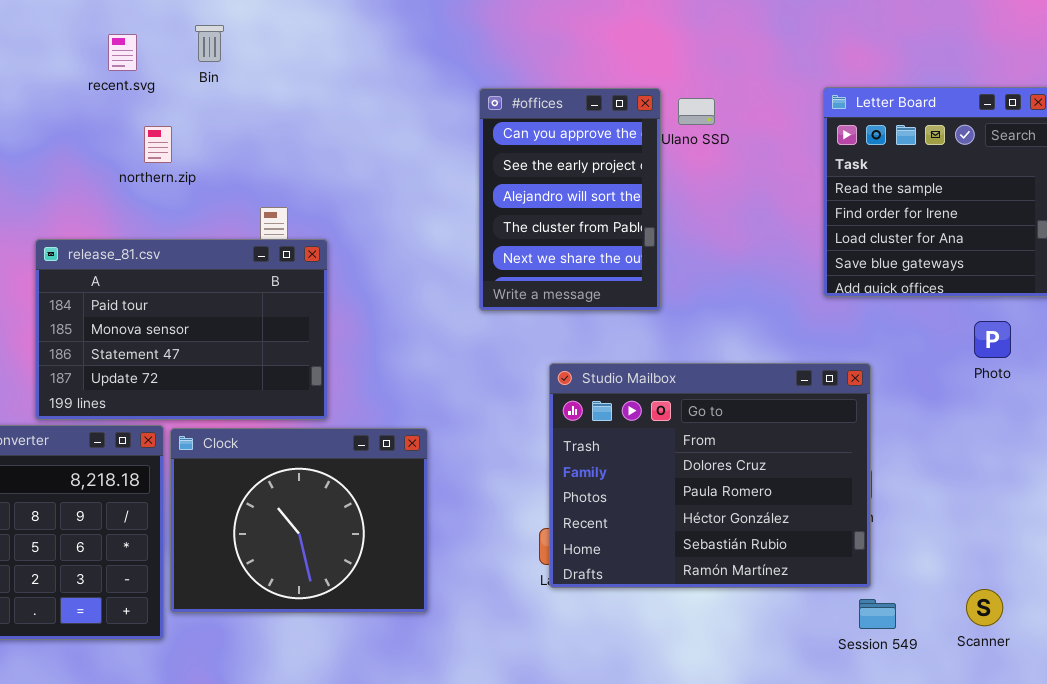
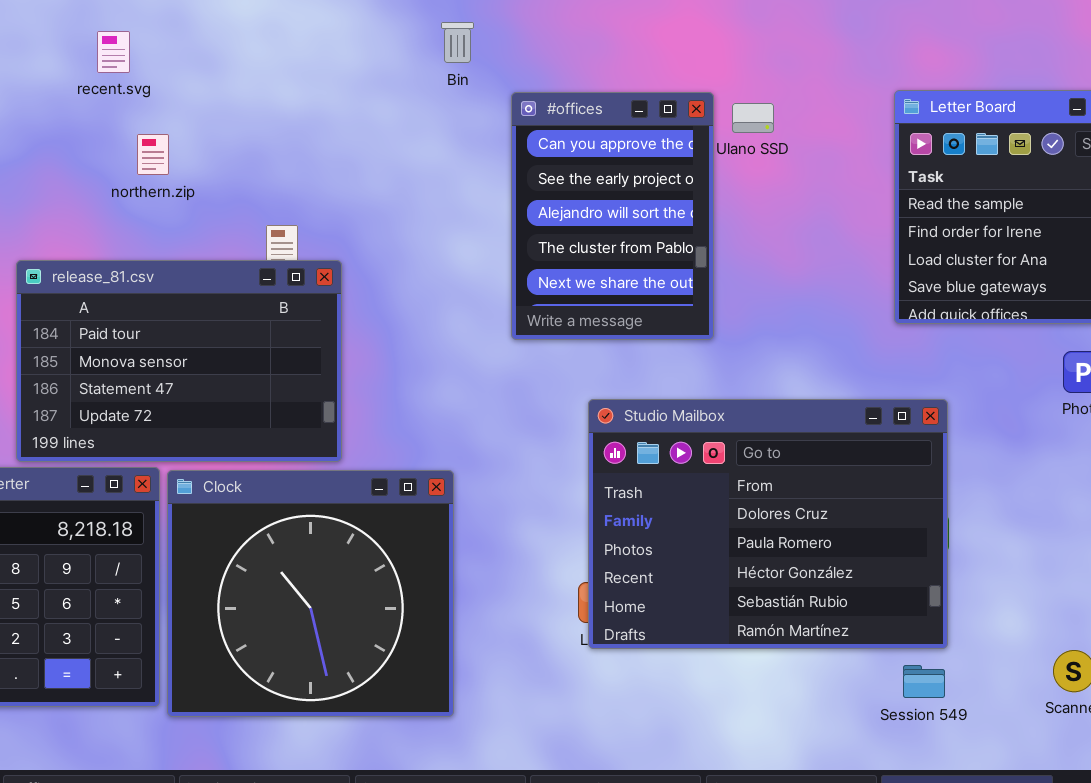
Bin: [195,25,224,62] -> [441,22,474,63], moved
Clock: [170,428,428,613] -> [167,470,454,717], resized
Session 549: [859,599,896,629] -> [903,665,945,698], moved

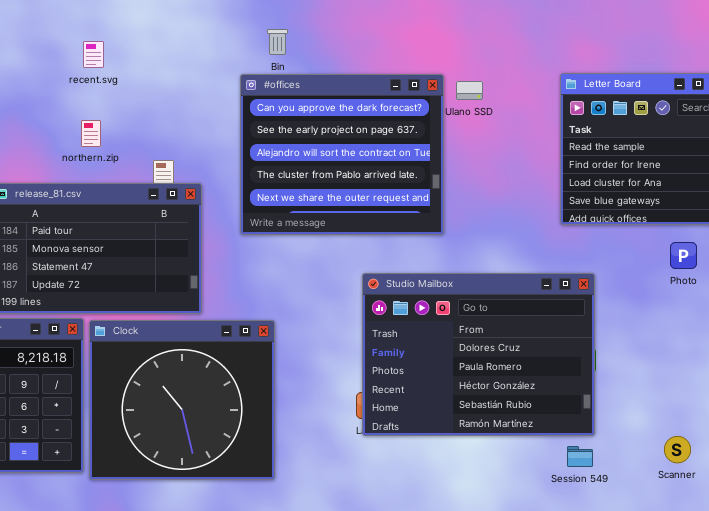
recent.svg: [97,31,130,73] -> [83,41,104,68], moved
#offices: [511,92,714,340] -> [240,74,444,235], resized
northern.zip: [137,134,169,175] -> [81,120,101,147], moved

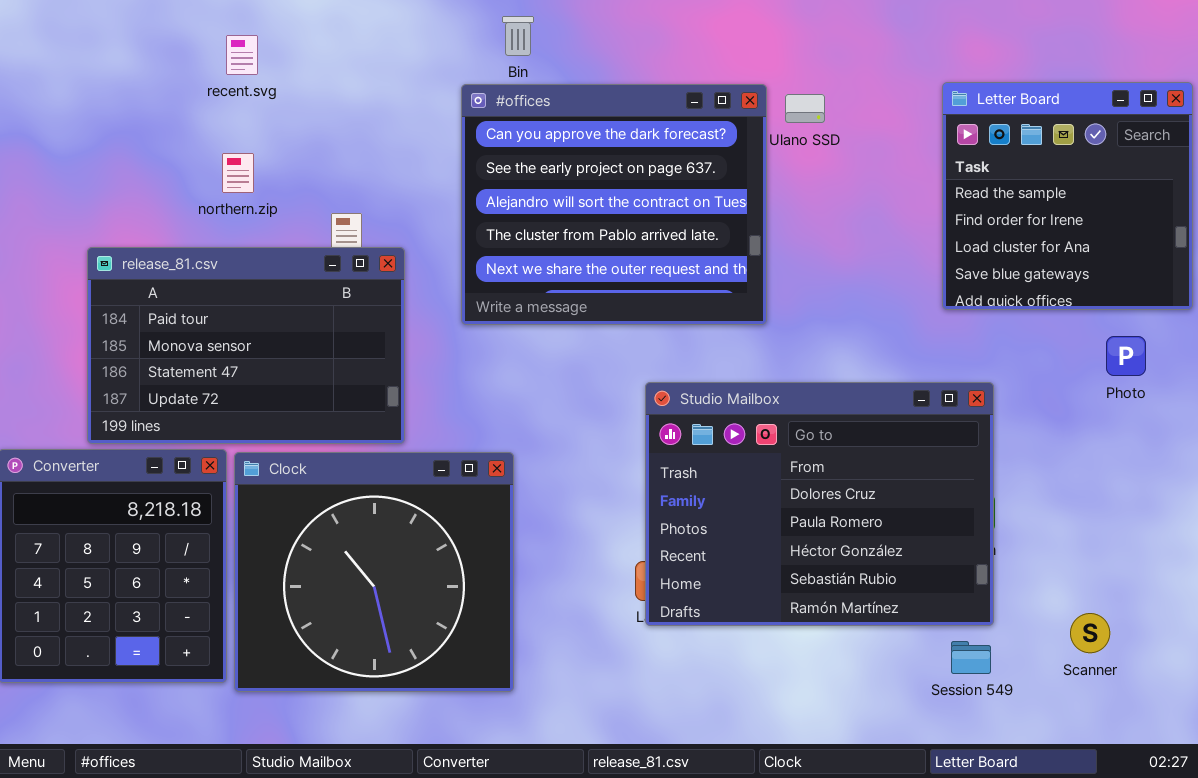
Scanner: [664,436,691,463] -> [1070,613,1110,653], moved

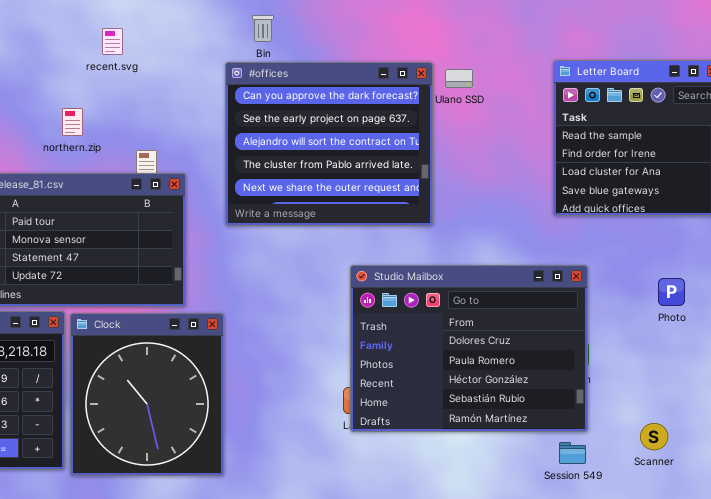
recent.svg: [226,35,258,75] -> [102,28,123,55], moved
Photo: [1106,336,1146,376] -> [658,278,685,306], moved
Clock: [234,452,514,692] -> [70,313,224,476], resized

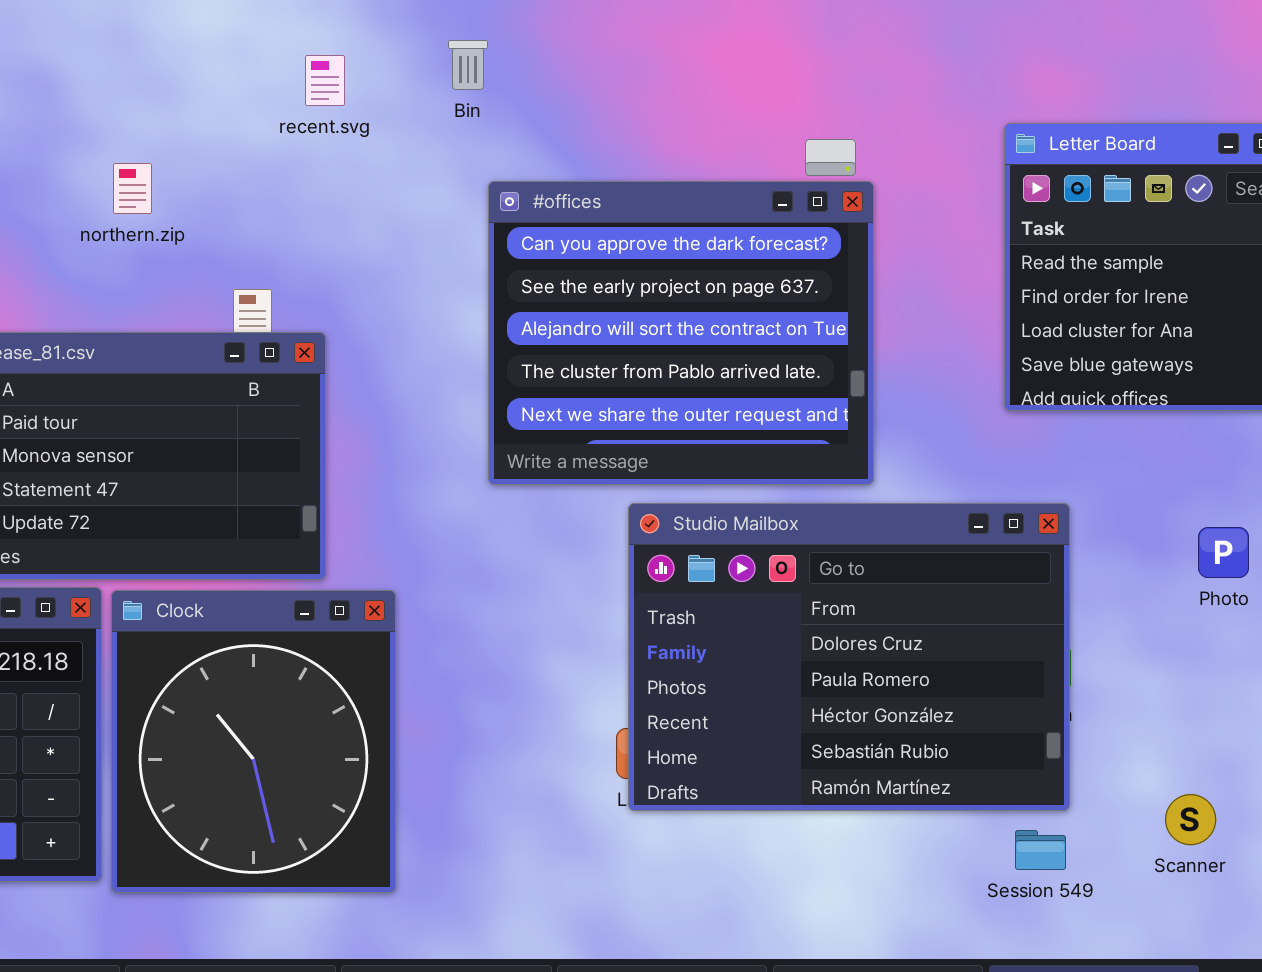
recent.svg: [102,28,123,55] -> [305,55,345,106], moved
#offices: [225,62,433,226] -> [488,181,874,485], moved
northern.zip: [62,108,83,136] -> [113,163,152,214], moved

